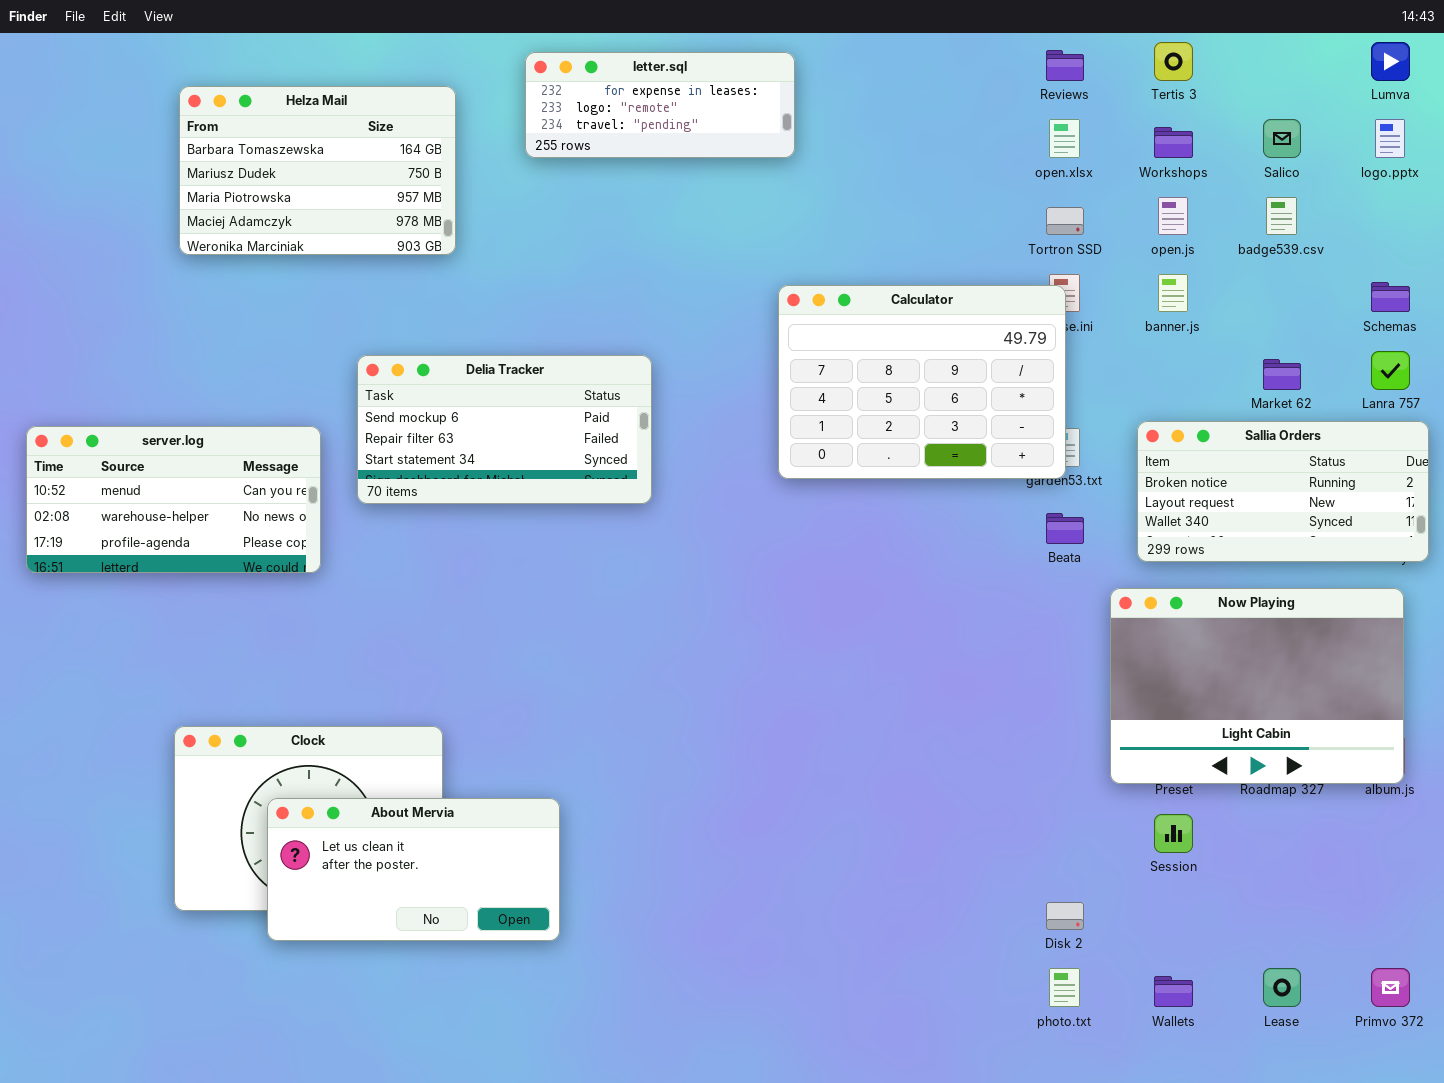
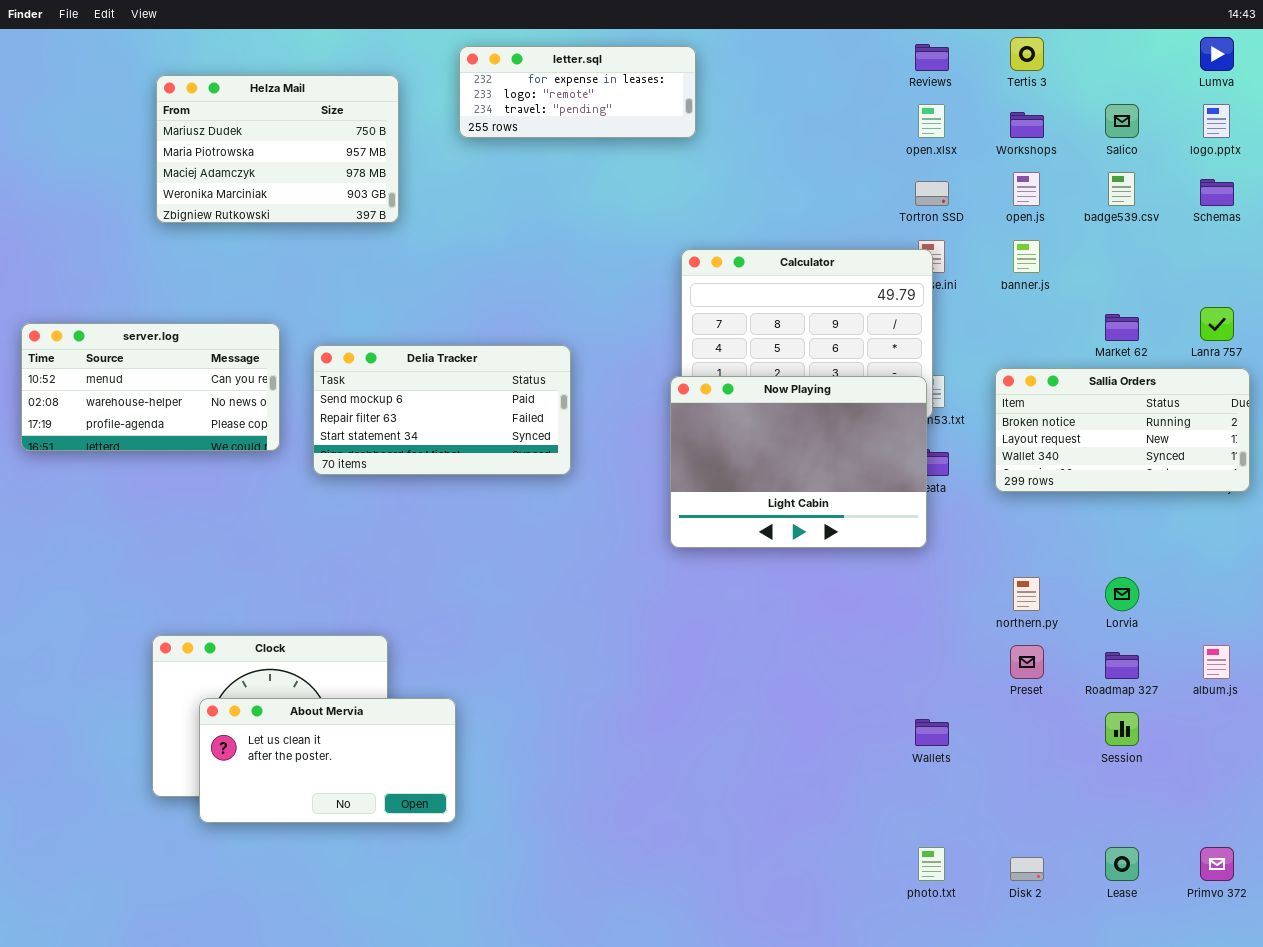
Helza Mail: [179,86,456,255] -> [156,75,399,223], scrolled down 1 row
Schemas: [1371,282,1410,312] -> [1200,179,1234,206], moved
Delia Tracker: [357,355,652,504] -> [313,345,571,475], moved
server.log: [26,426,321,573] -> [21,323,280,451], moved
Now Playing: [1110,588,1404,784] -> [670,376,927,548], moved
About Mervia: [267,798,560,941] -> [199,698,456,823], moved
Session: [1154,814,1193,853] -> [1105,712,1139,746], moved
Disk 2: [1046,902,1084,930] -> [1010,857,1044,881], moved
Wallets: [1154,976,1193,1007] -> [915,719,949,746], moved

